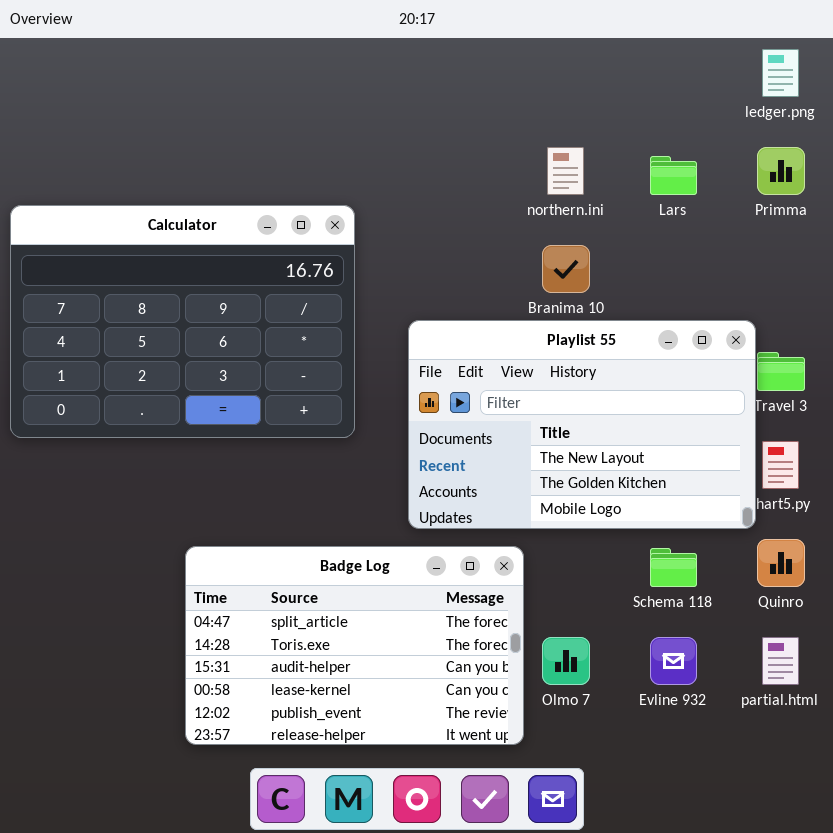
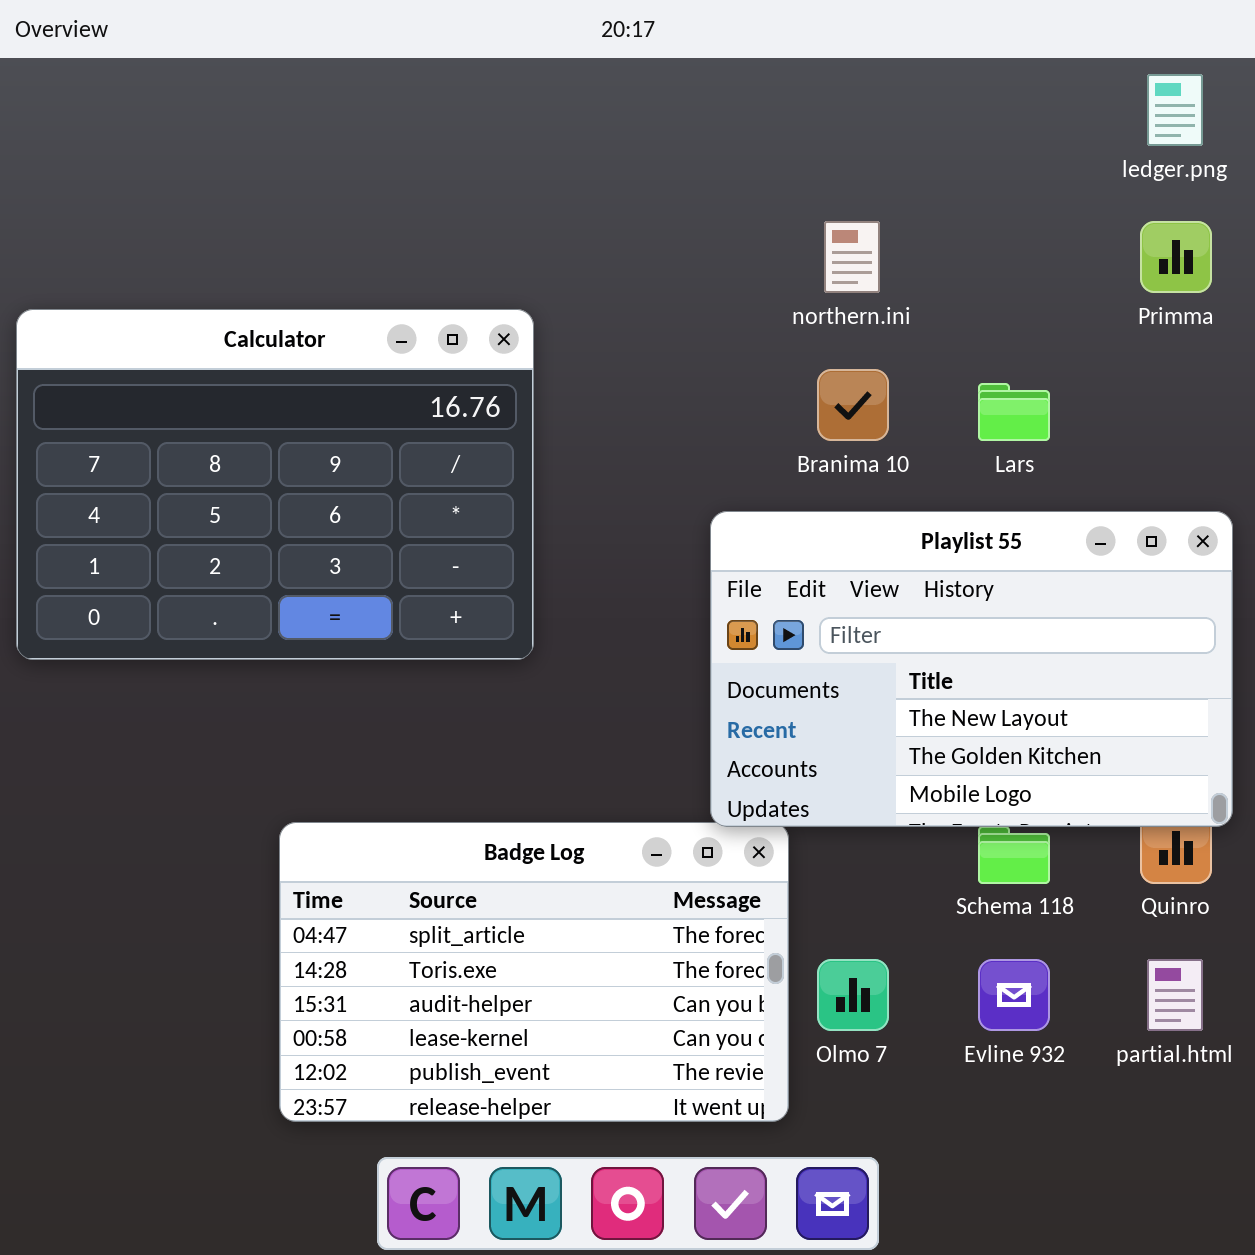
Lars: [650,156,697,195] -> [978,383,1050,441], moved
Playlist 55: [408,320,756,529] -> [710,511,1233,827], moved

